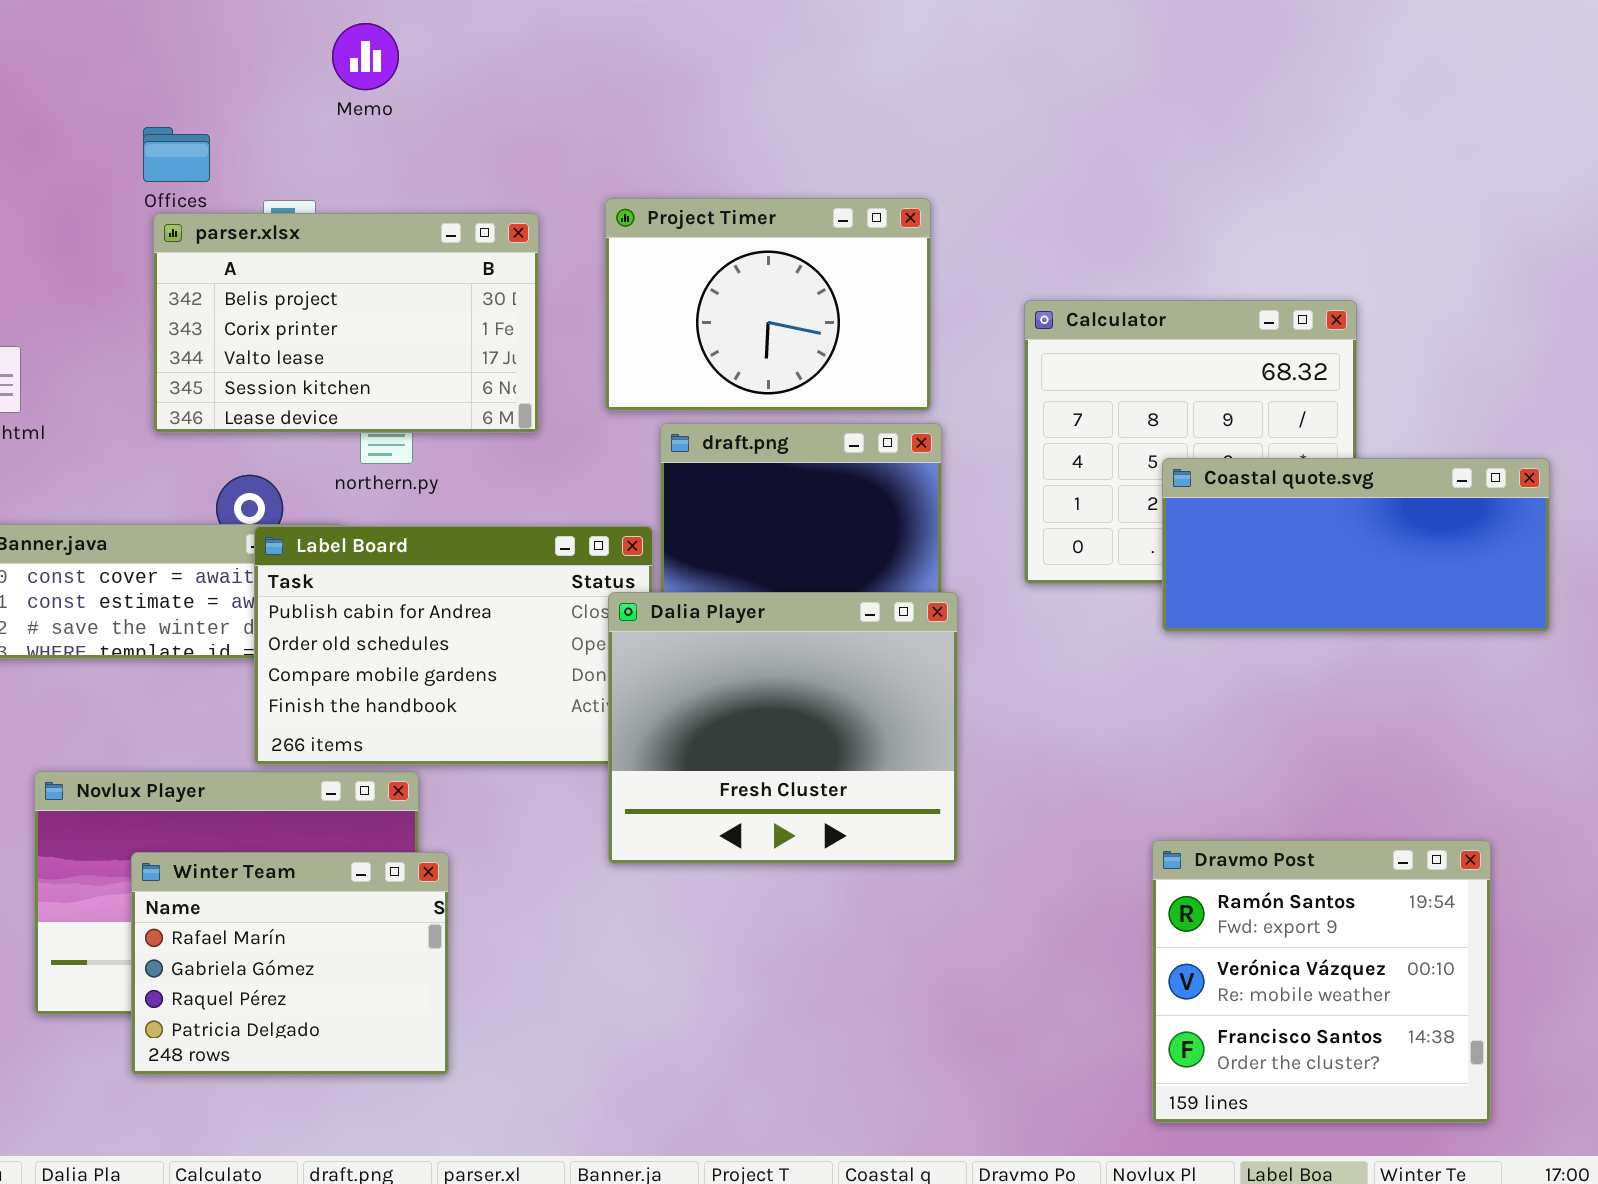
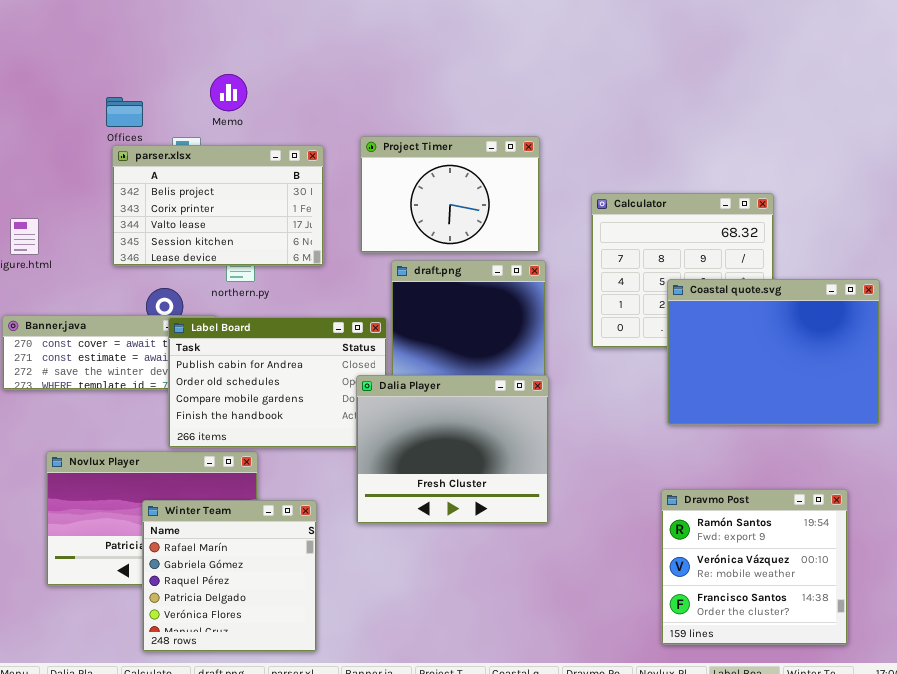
Memo: [332,23,399,90] -> [210,74,247,111], moved
Coastal quote.svg: [1162,458,1550,632] -> [667,279,880,425], resized
Dalia Player: [608,592,958,864] -> [356,375,549,524], moved
Winter Team: [131,852,449,1075] -> [142,500,317,652], moved, resized

